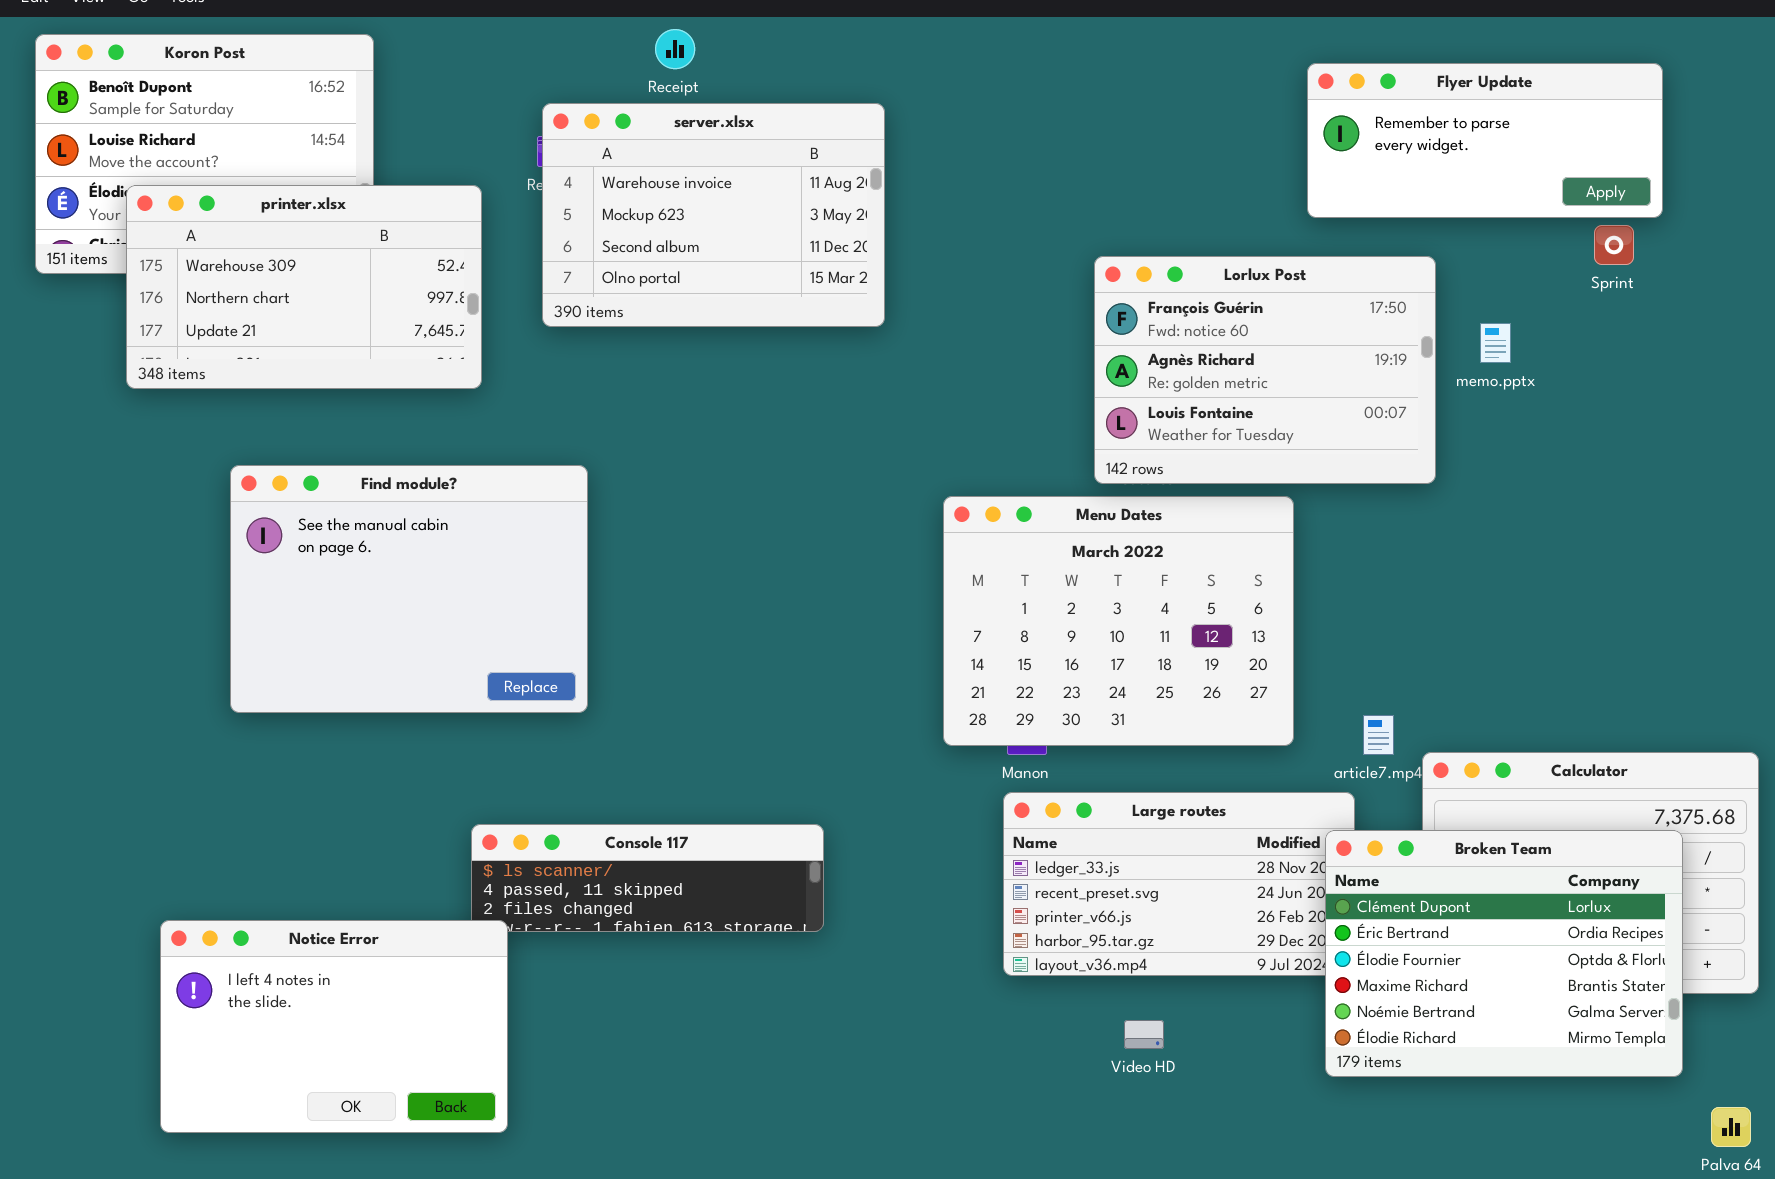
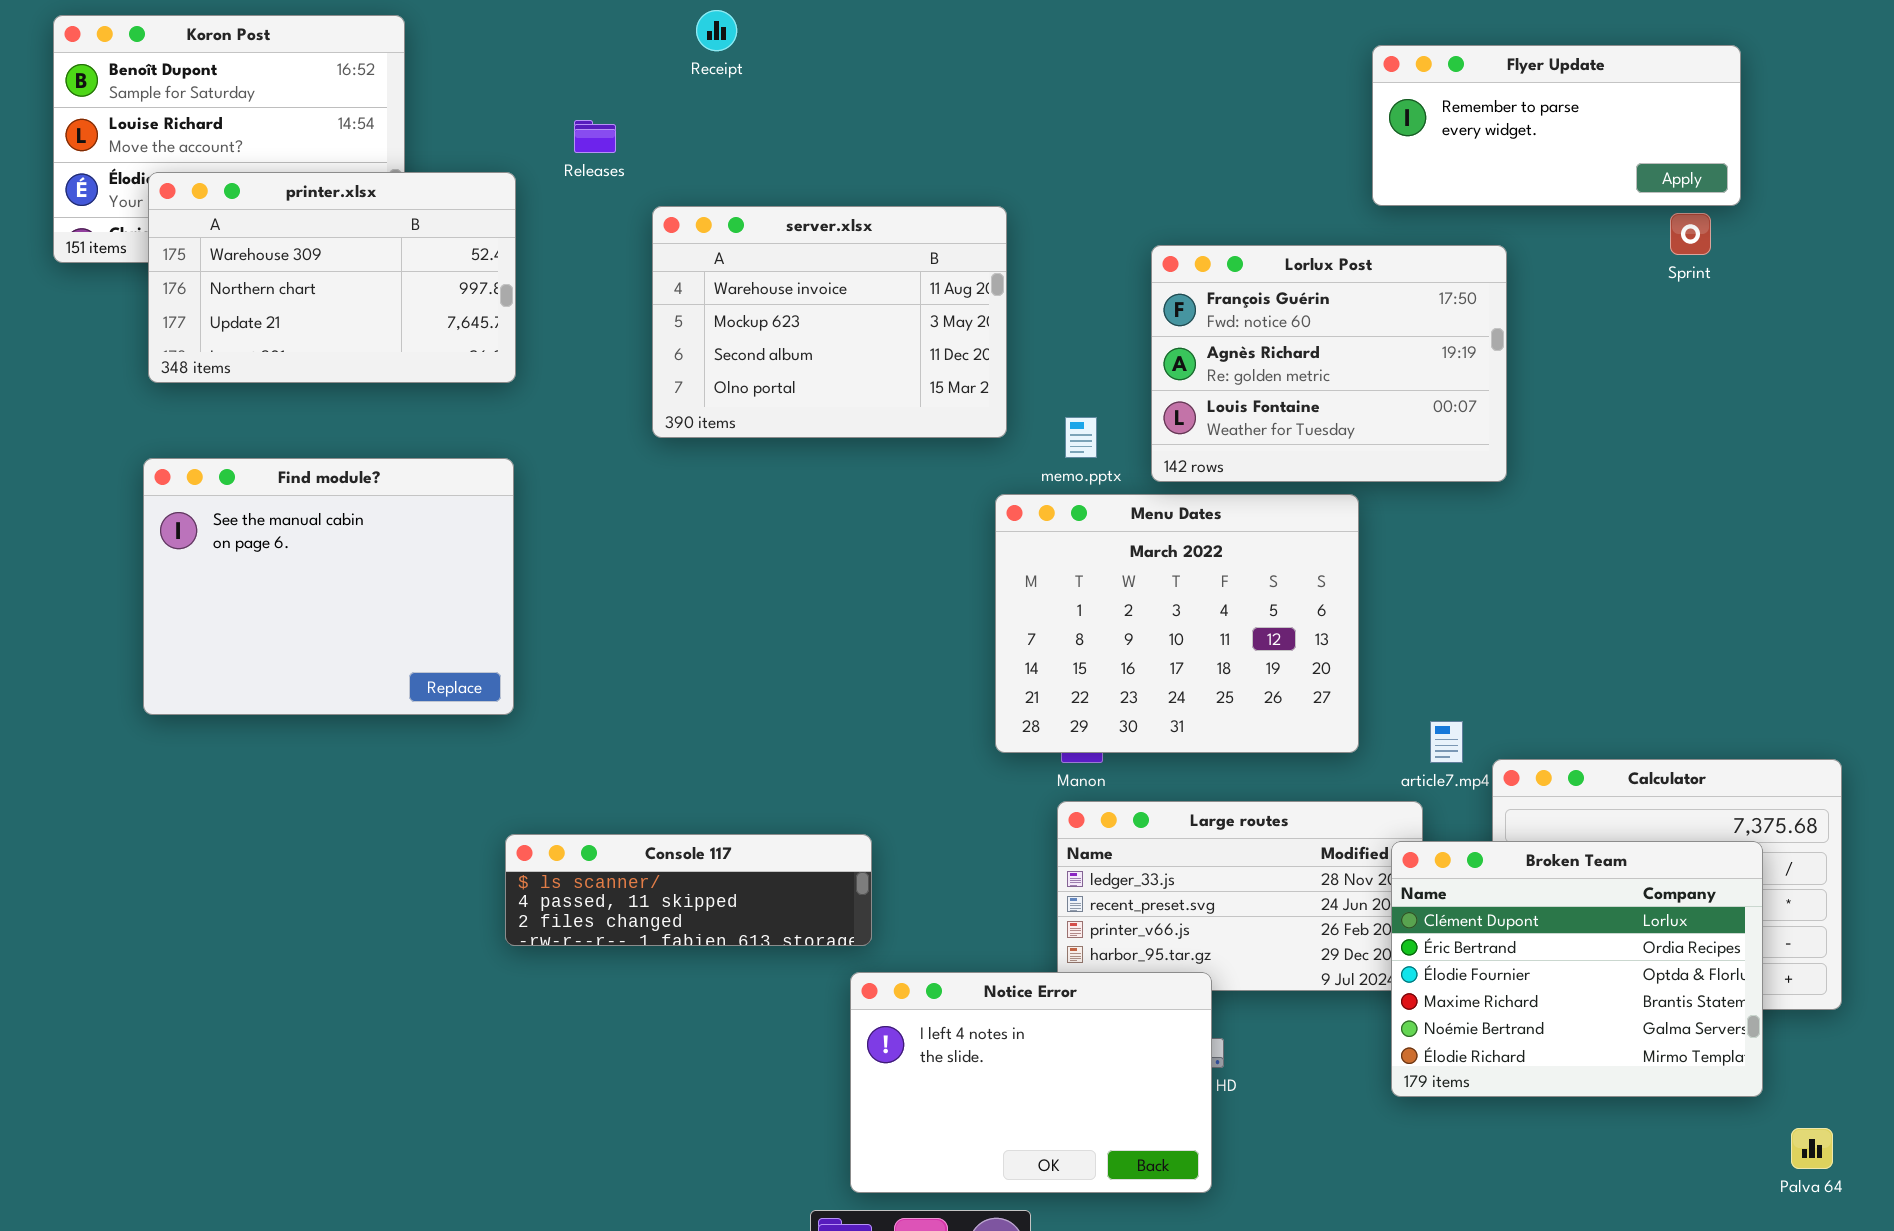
server.xlsx: [542,103,885,327] -> [652,206,1007,438], moved
memo.pptx: [1480,323,1511,363] -> [1065,417,1097,458], moved
Find module?: [230,465,588,713] -> [143,458,514,715], moved
Notice Error: [160,920,508,1133] -> [850,972,1212,1193], moved

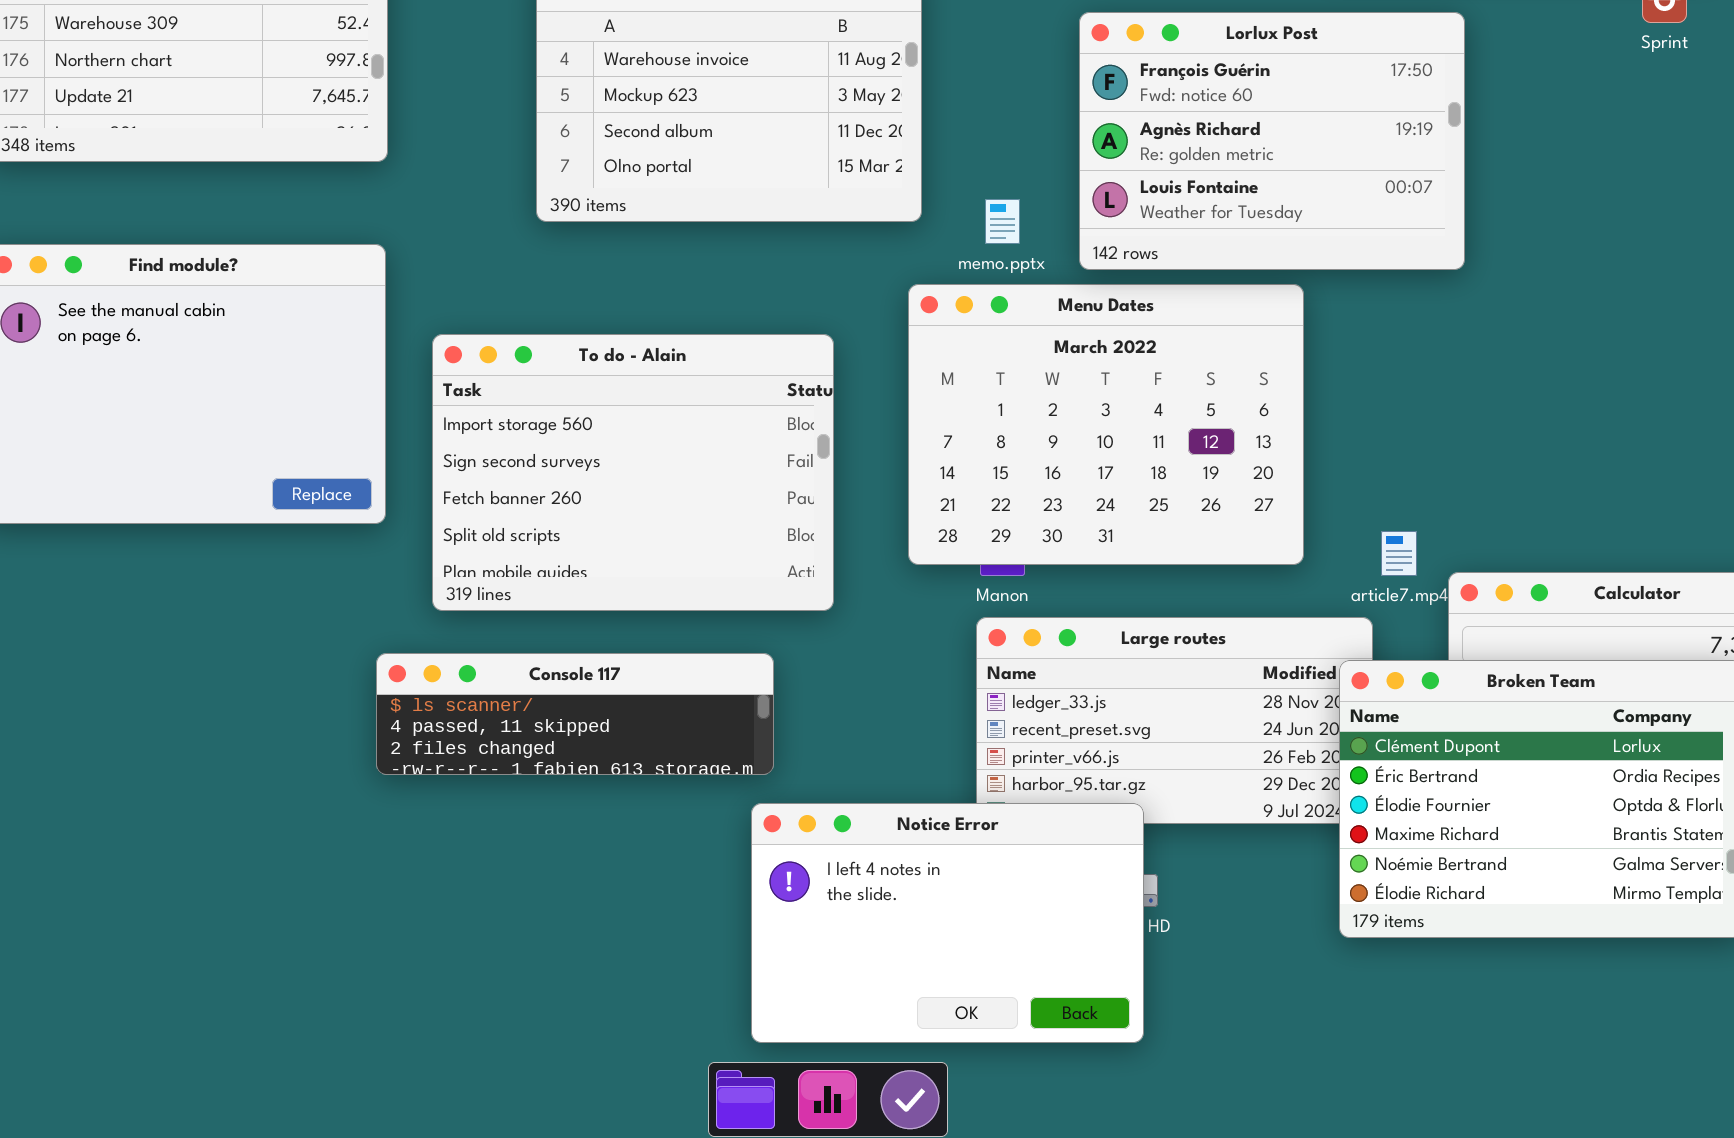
To do - Alain: none -> [432,334,834,611], opened

